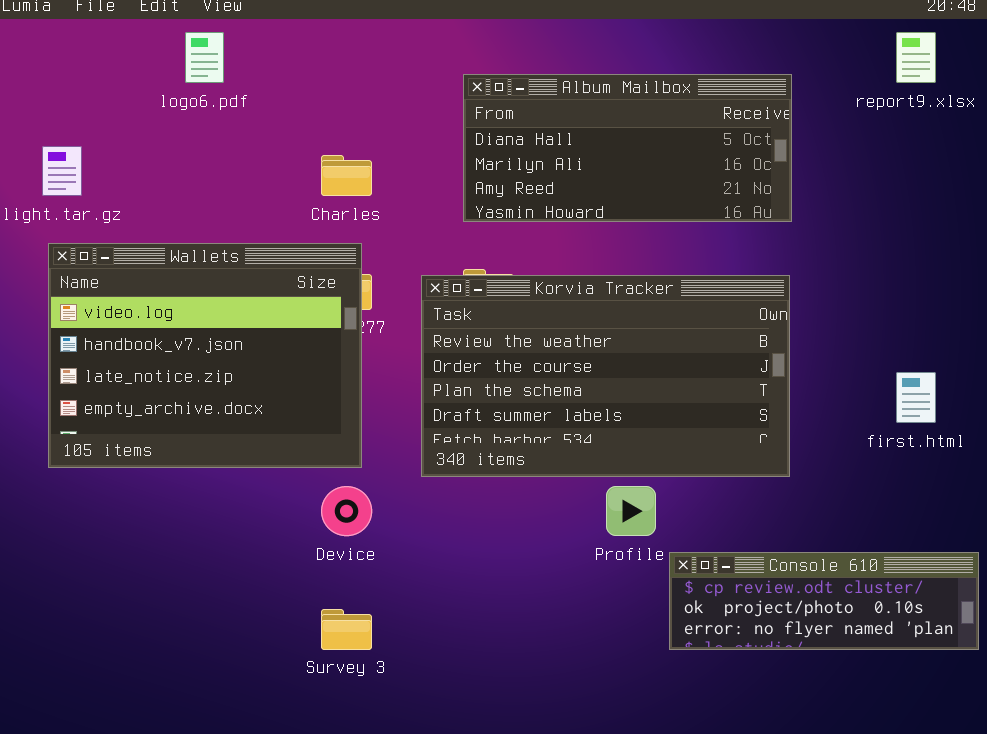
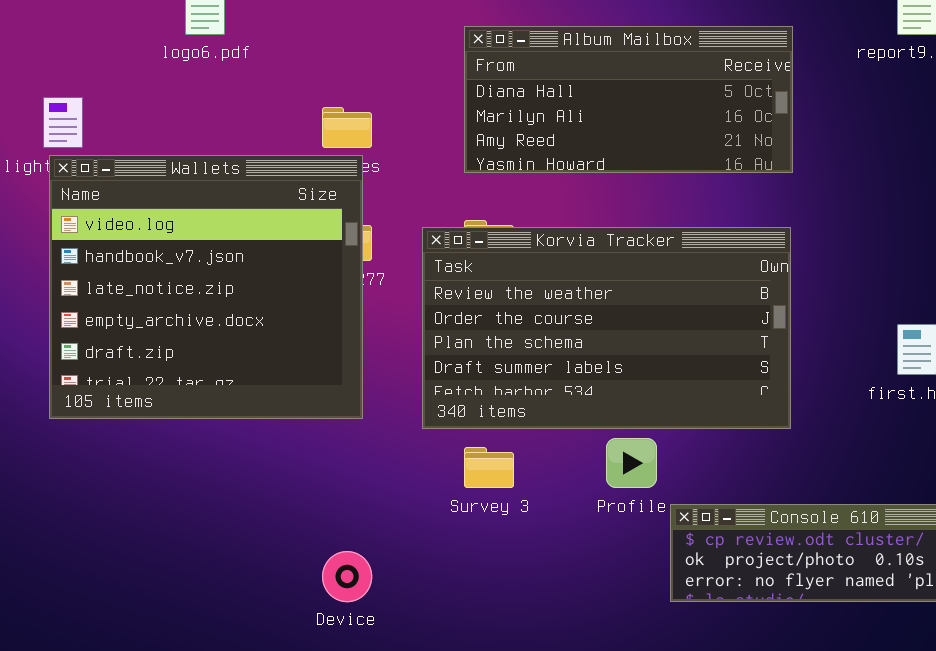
Wallets: [48,243,362,468] -> [49,155,363,419], resized
Device: [321,486,372,536] -> [322,551,372,602], moved
Survey 3: [321,609,372,650] -> [464,447,514,488], moved

